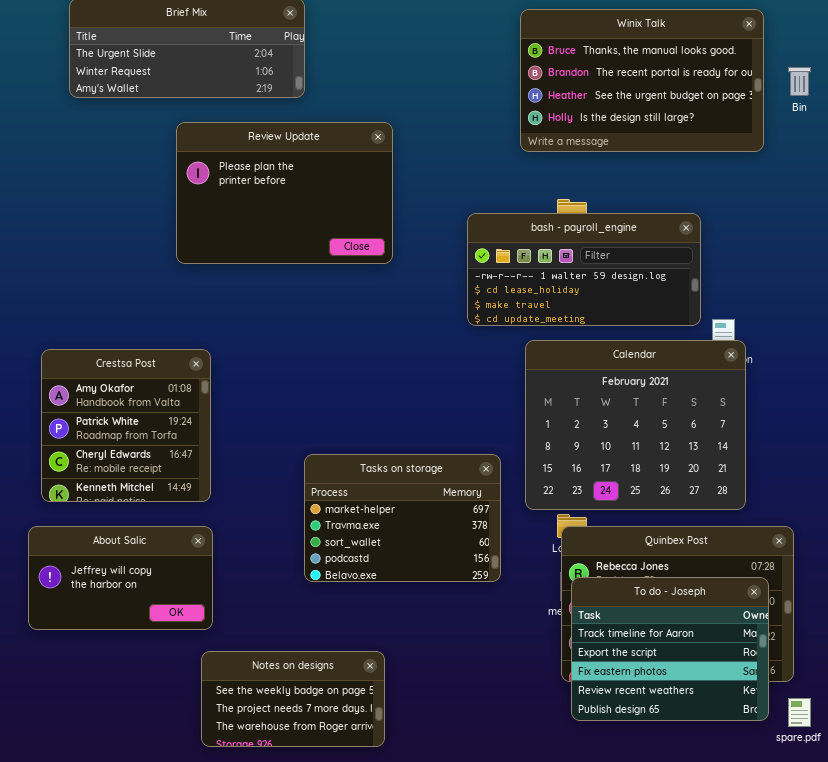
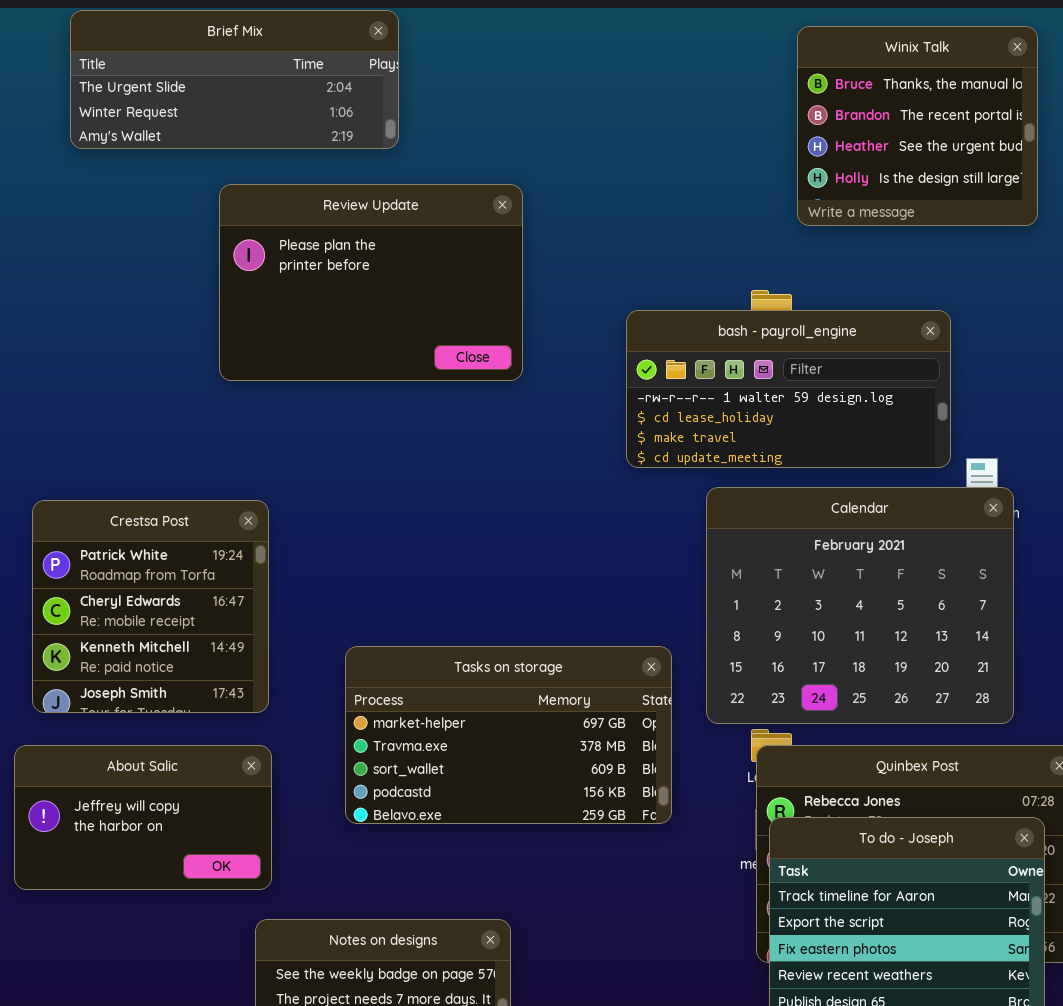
Winix Talk: [520,9,764,152] -> [797,26,1038,226], resized
Crestsa Post: [41,349,211,502] -> [32,500,269,713], scrolled down 1 row
Tasks on storage: [304,454,501,582] -> [345,646,672,824], resized

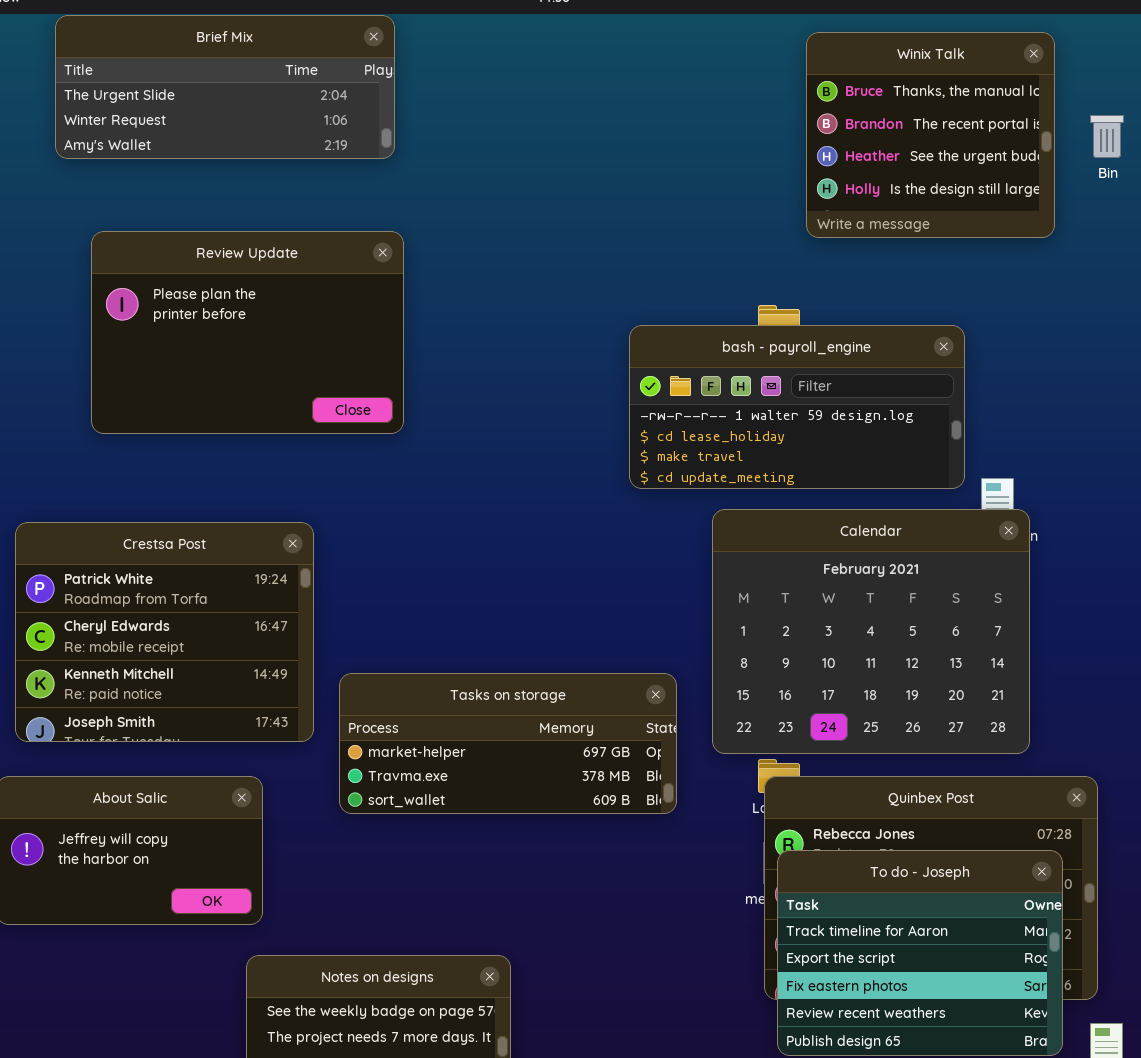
Review Update: [219,184,523,381] -> [91,231,404,434], moved
Crestsa Post: [32,500,269,713] -> [15,522,314,742], resized
Tasks on storage: [345,646,672,824] -> [339,673,677,814], resized

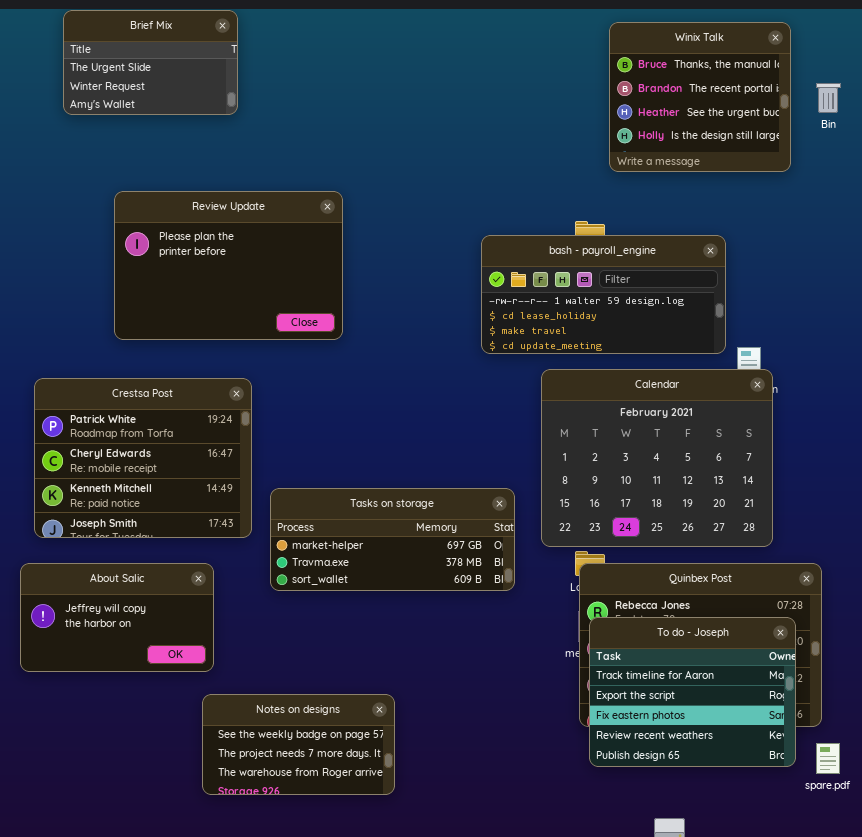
Brief Mix: [55,15,395,159] -> [63,10,238,115], resized
Review Update: [91,231,404,434] -> [114,191,343,340], moved

